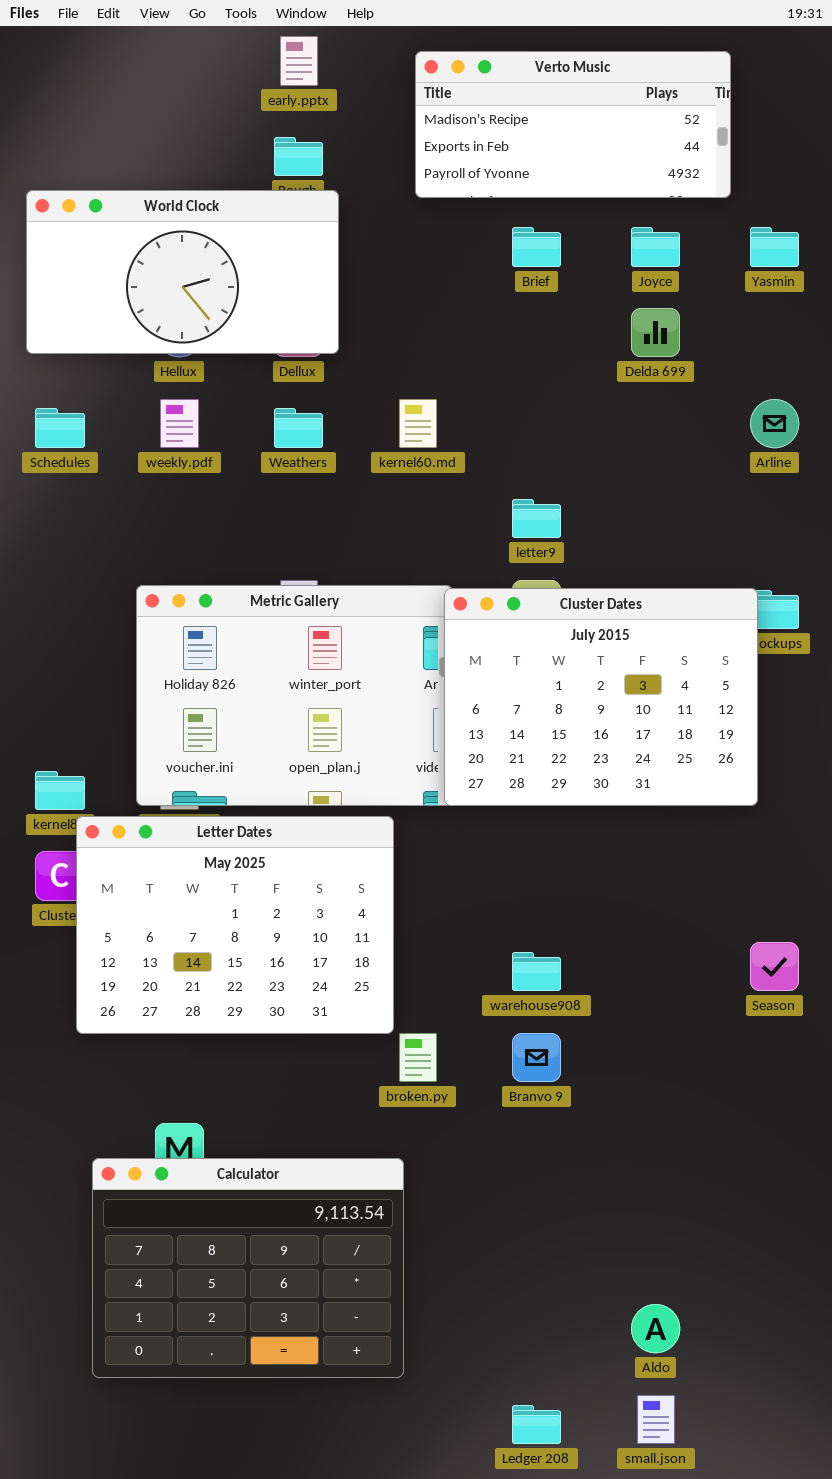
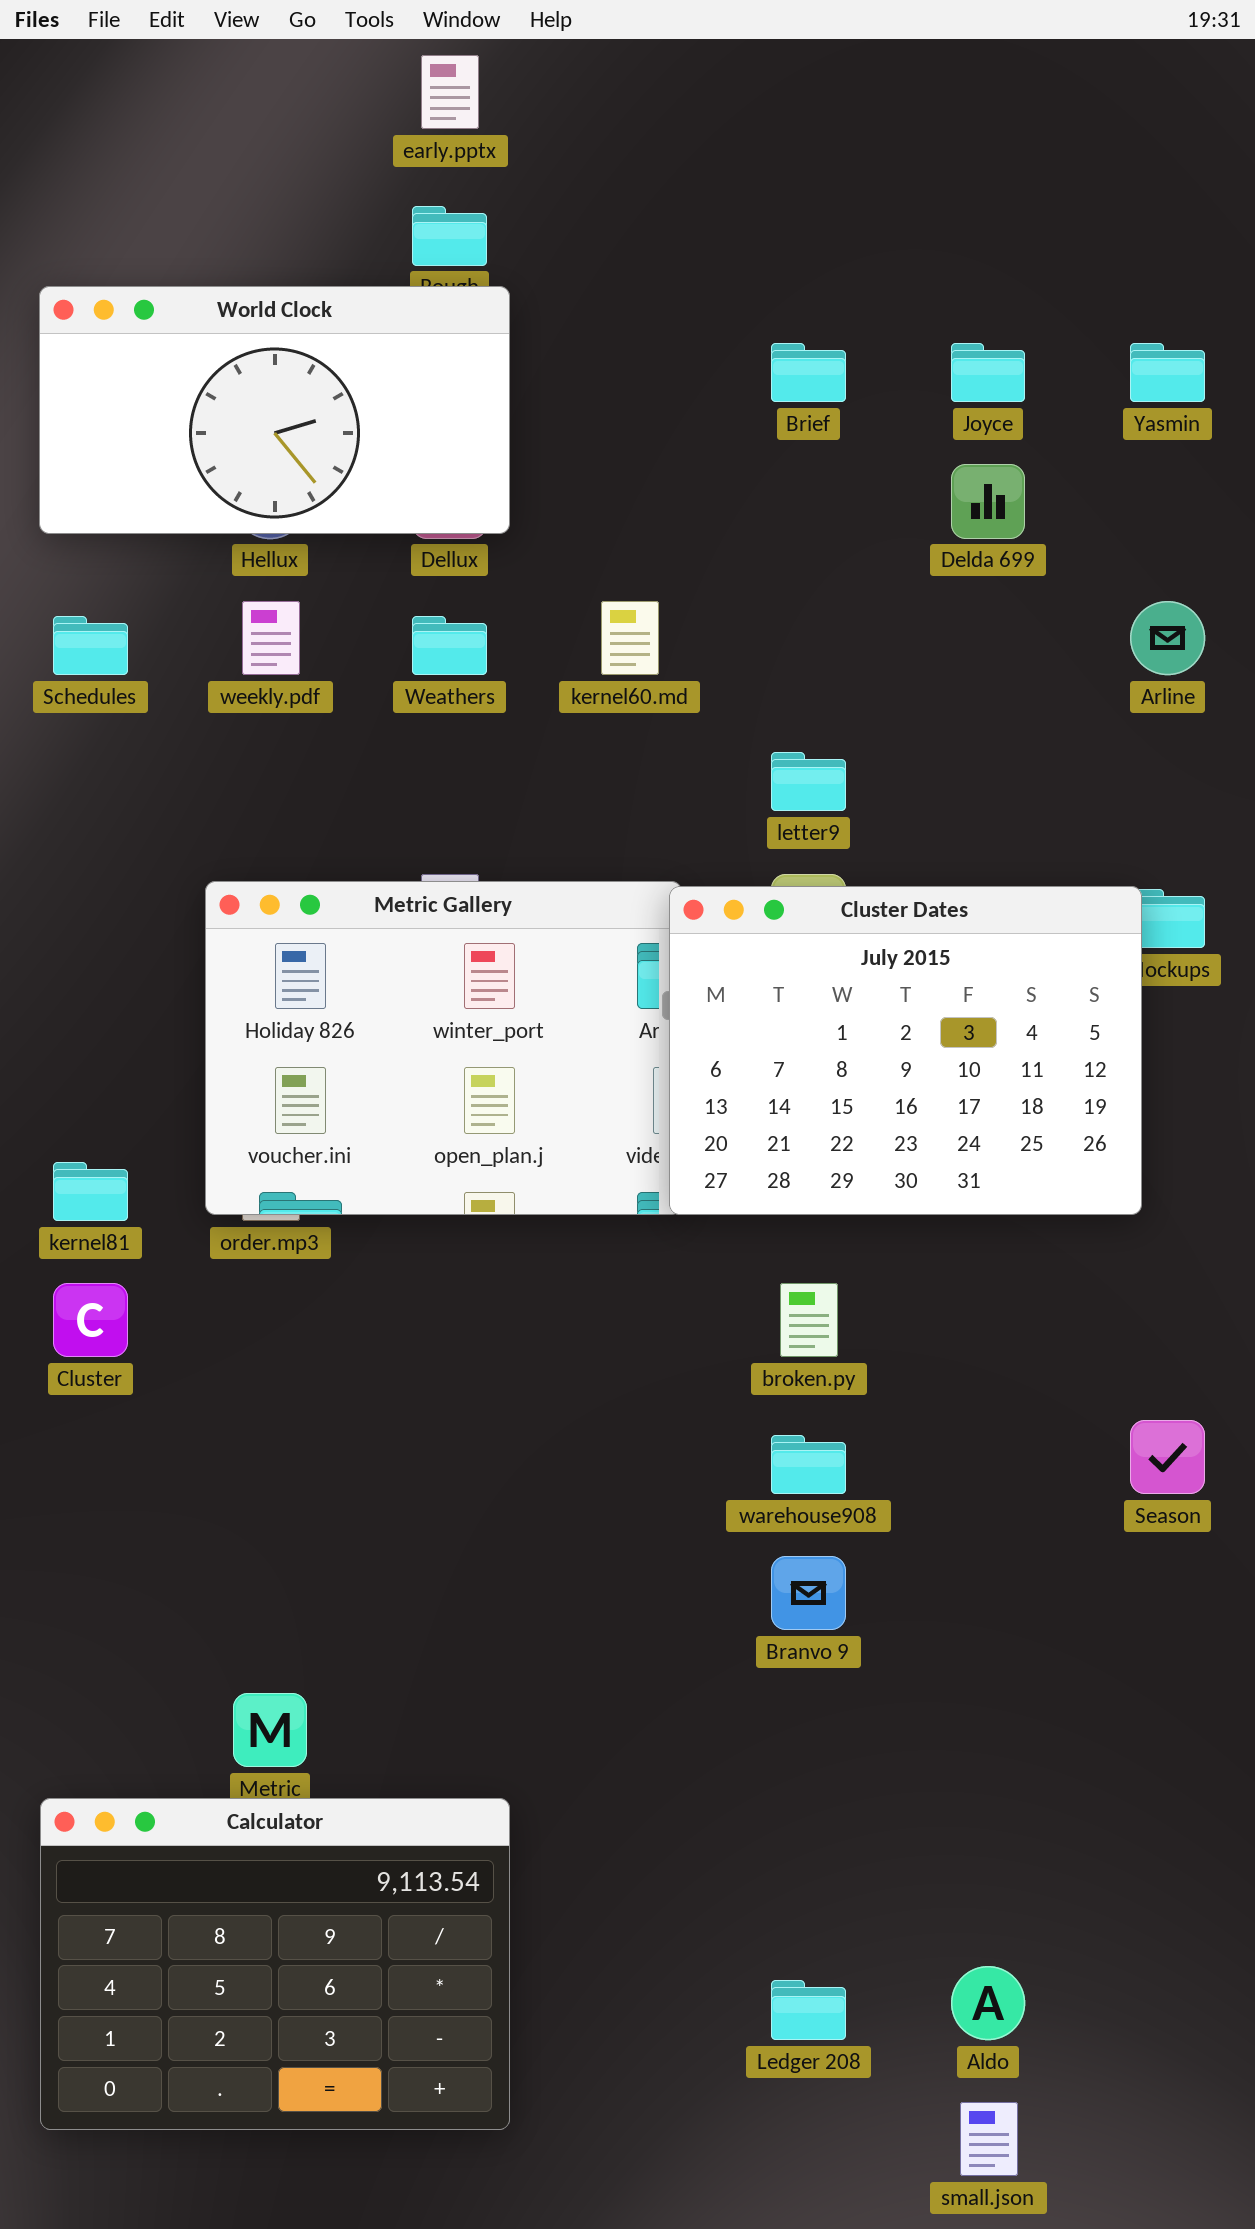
Verto Music: [415,51,731,198] -> none, closed
Letter Dates: [76,816,394,1034] -> none, closed
broken.py: [399,1033,437,1082] -> [780,1283,838,1357], moved
Calculator: [92,1158,404,1378] -> [40,1798,510,2130], moved
Ledger 208: [512,1405,561,1444] -> [771,1980,846,2040], moved

